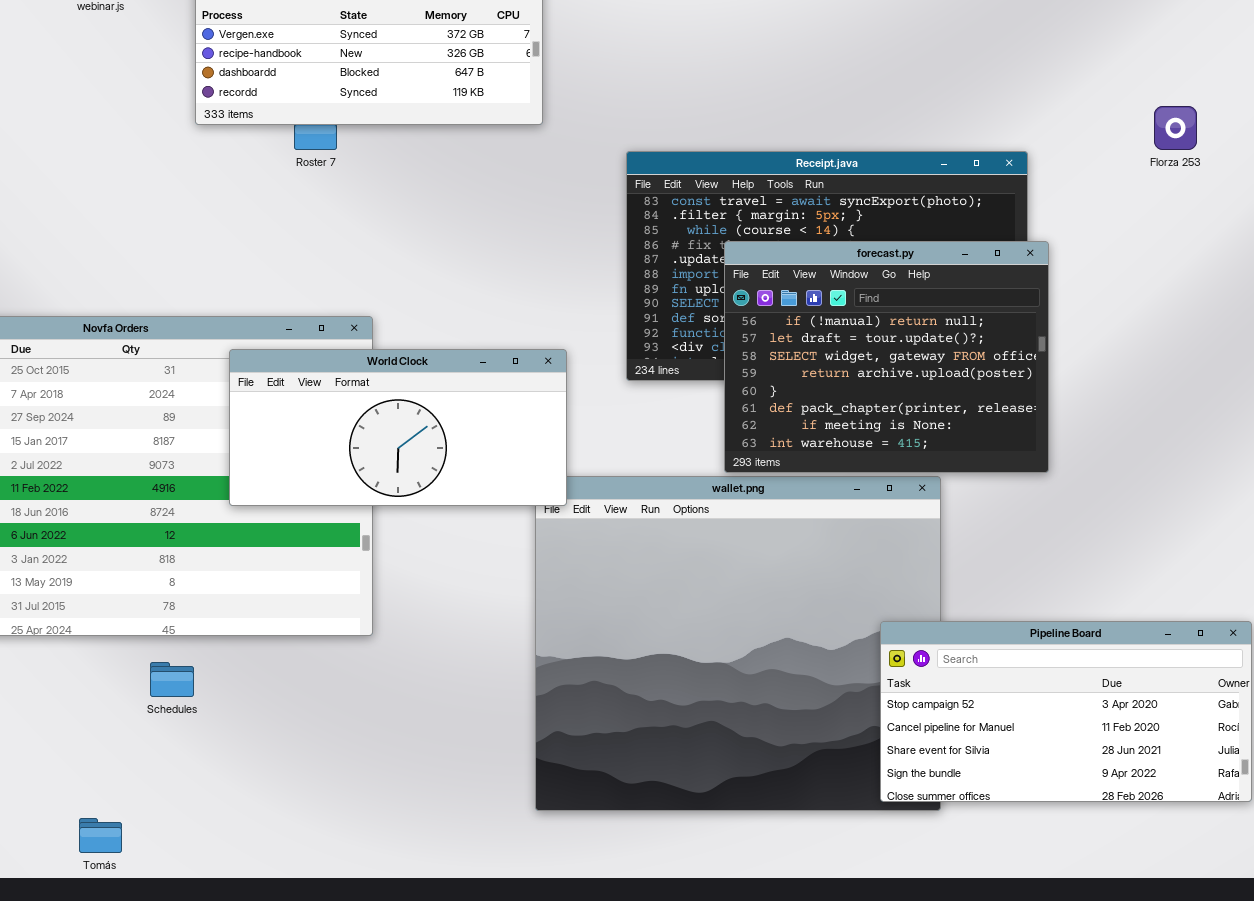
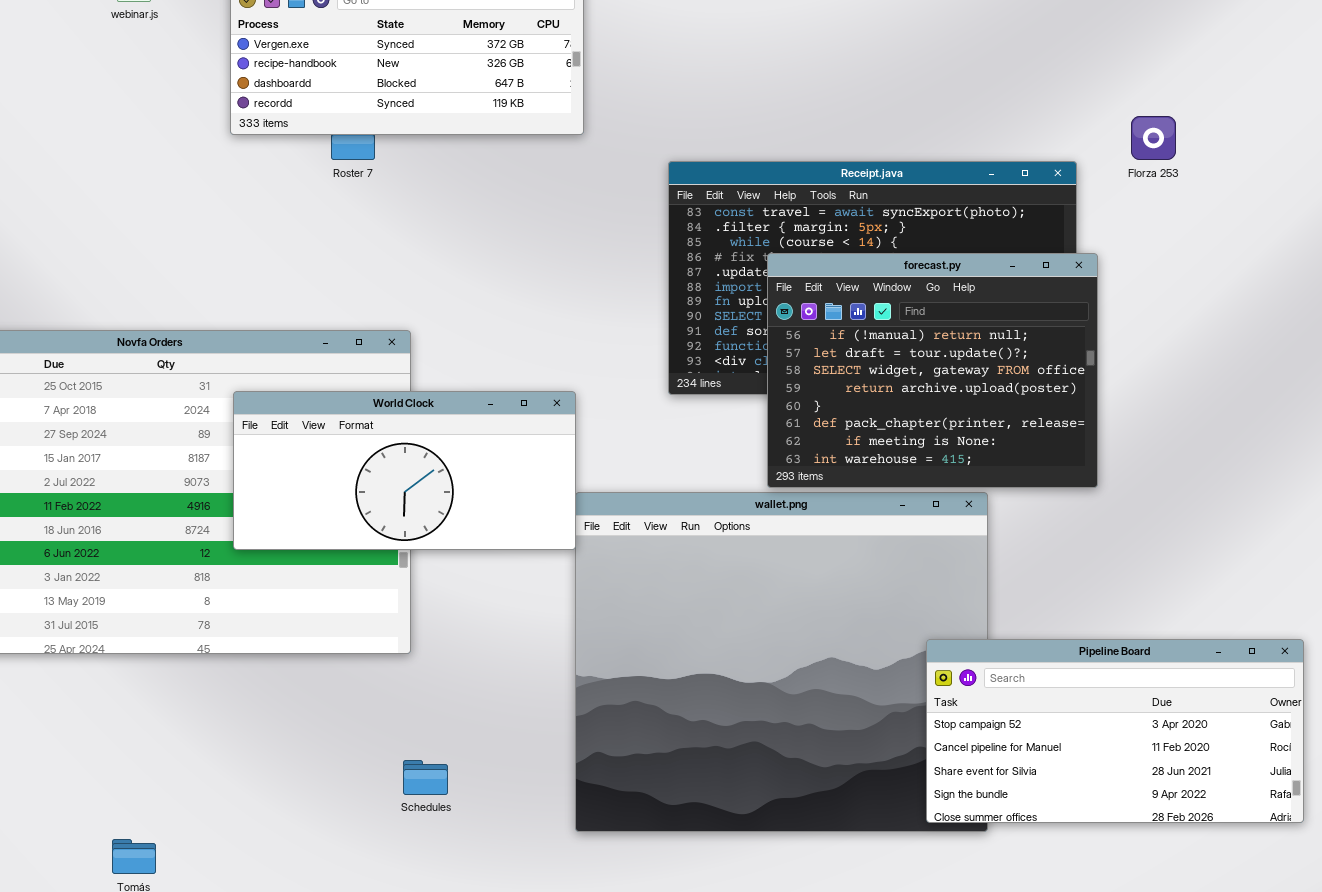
Florza 253: [1154,106,1197,150] -> [1131,116,1176,160], moved
World Clock: [229,349,567,506] -> [233,391,576,550], moved
Schedules: [150,662,194,697] -> [403,760,448,795], moved

